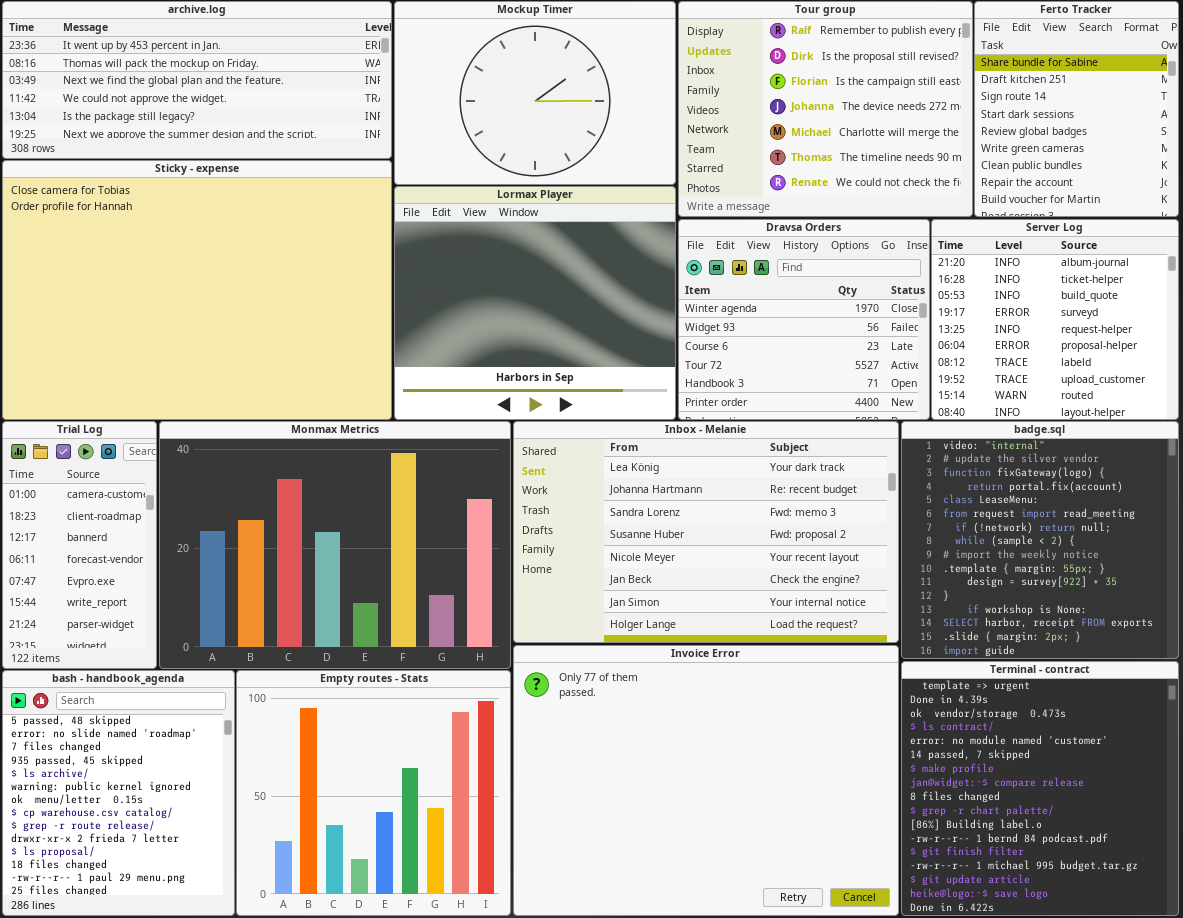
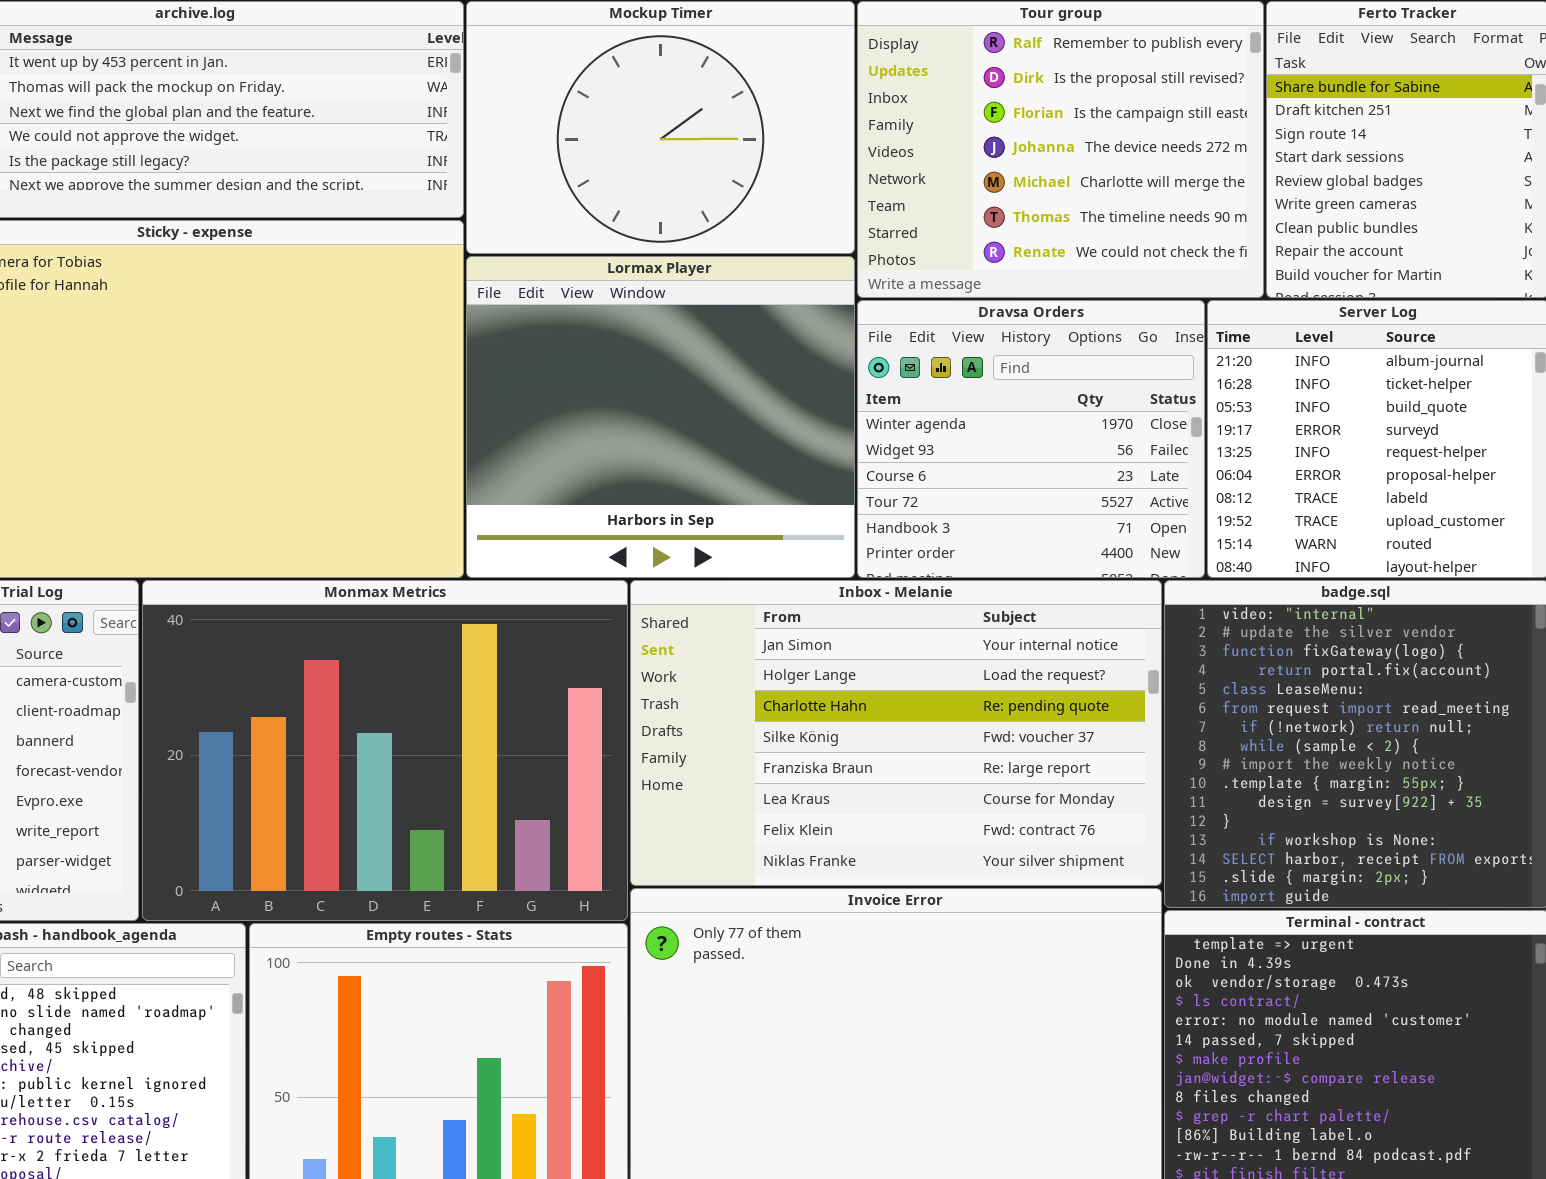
Inbox - Melanie: [513,421,899,643] -> [630,580,1162,886], scrolled down 6 rows

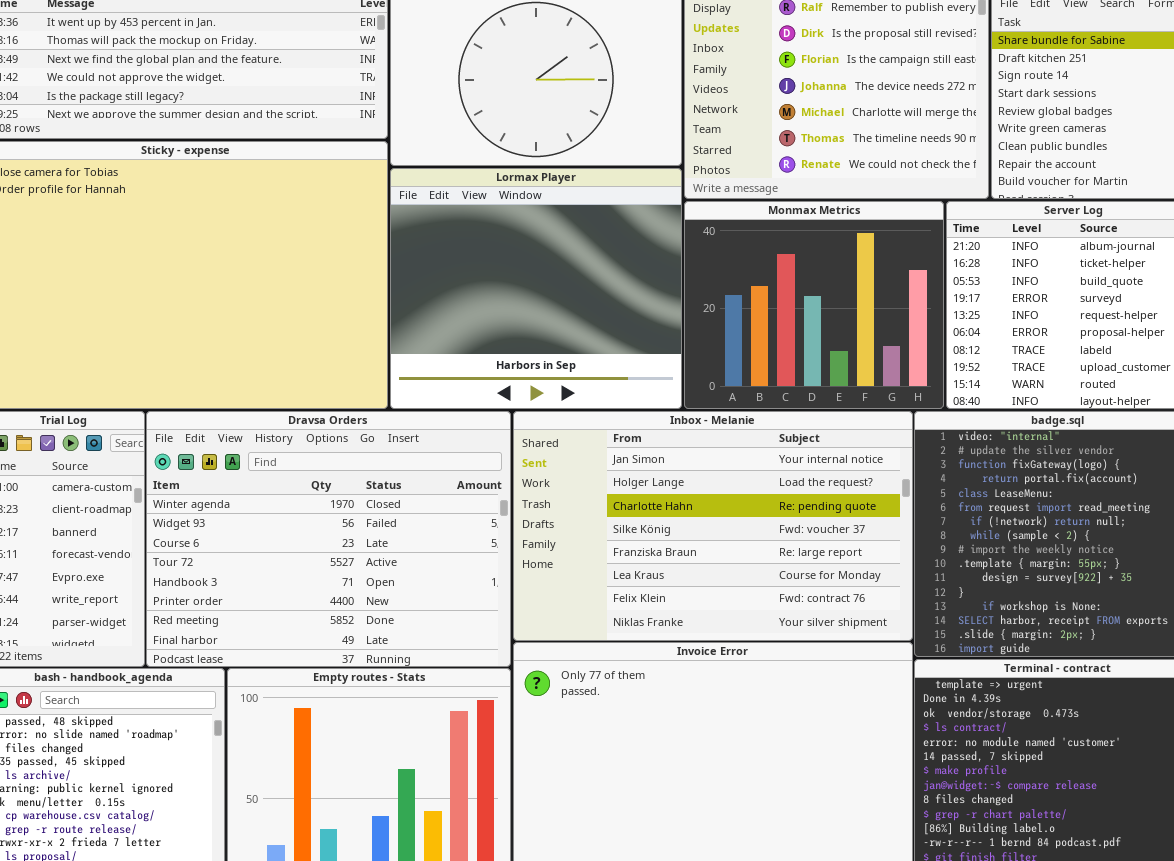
Dravsa Orders: [857,300,1205,578] -> [146,411,511,667], moved, resized
Monmax Metrics: [142,580,628,921] -> [684,201,944,409], moved, resized

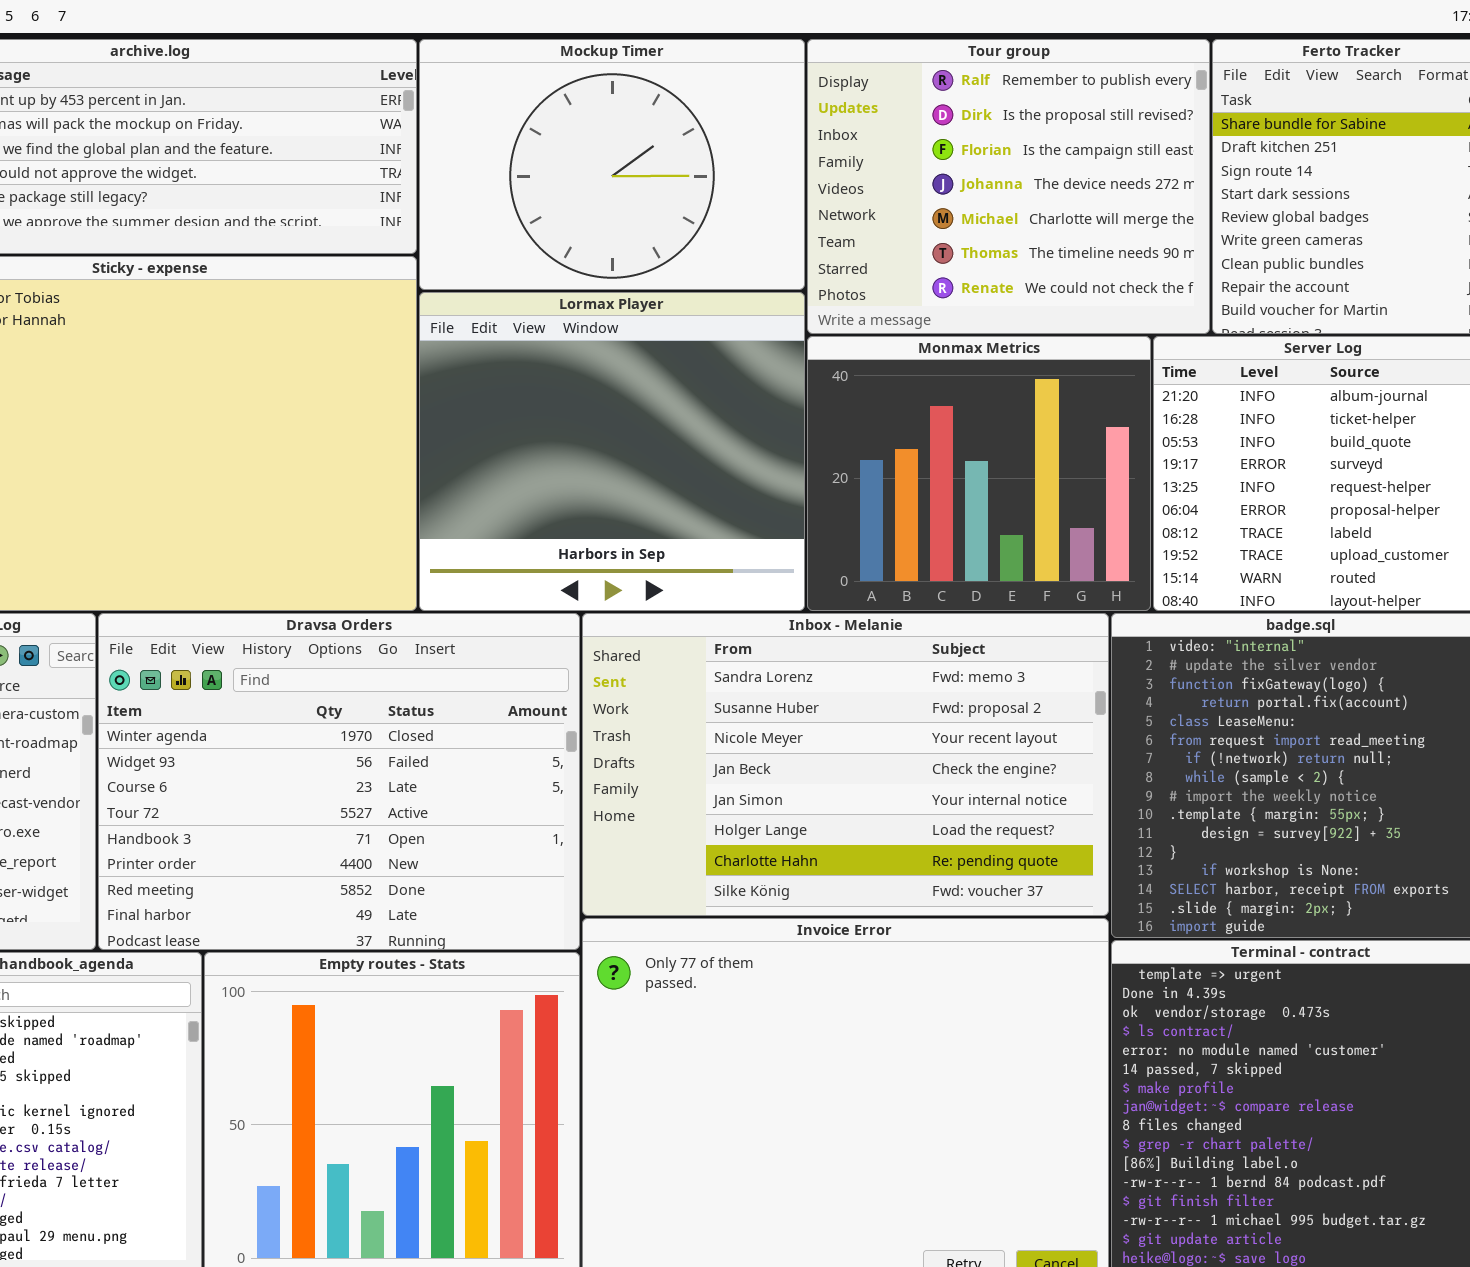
Inbox - Melanie: [513,411,913,641] -> [582,613,1109,916], scrolled up 4 rows

